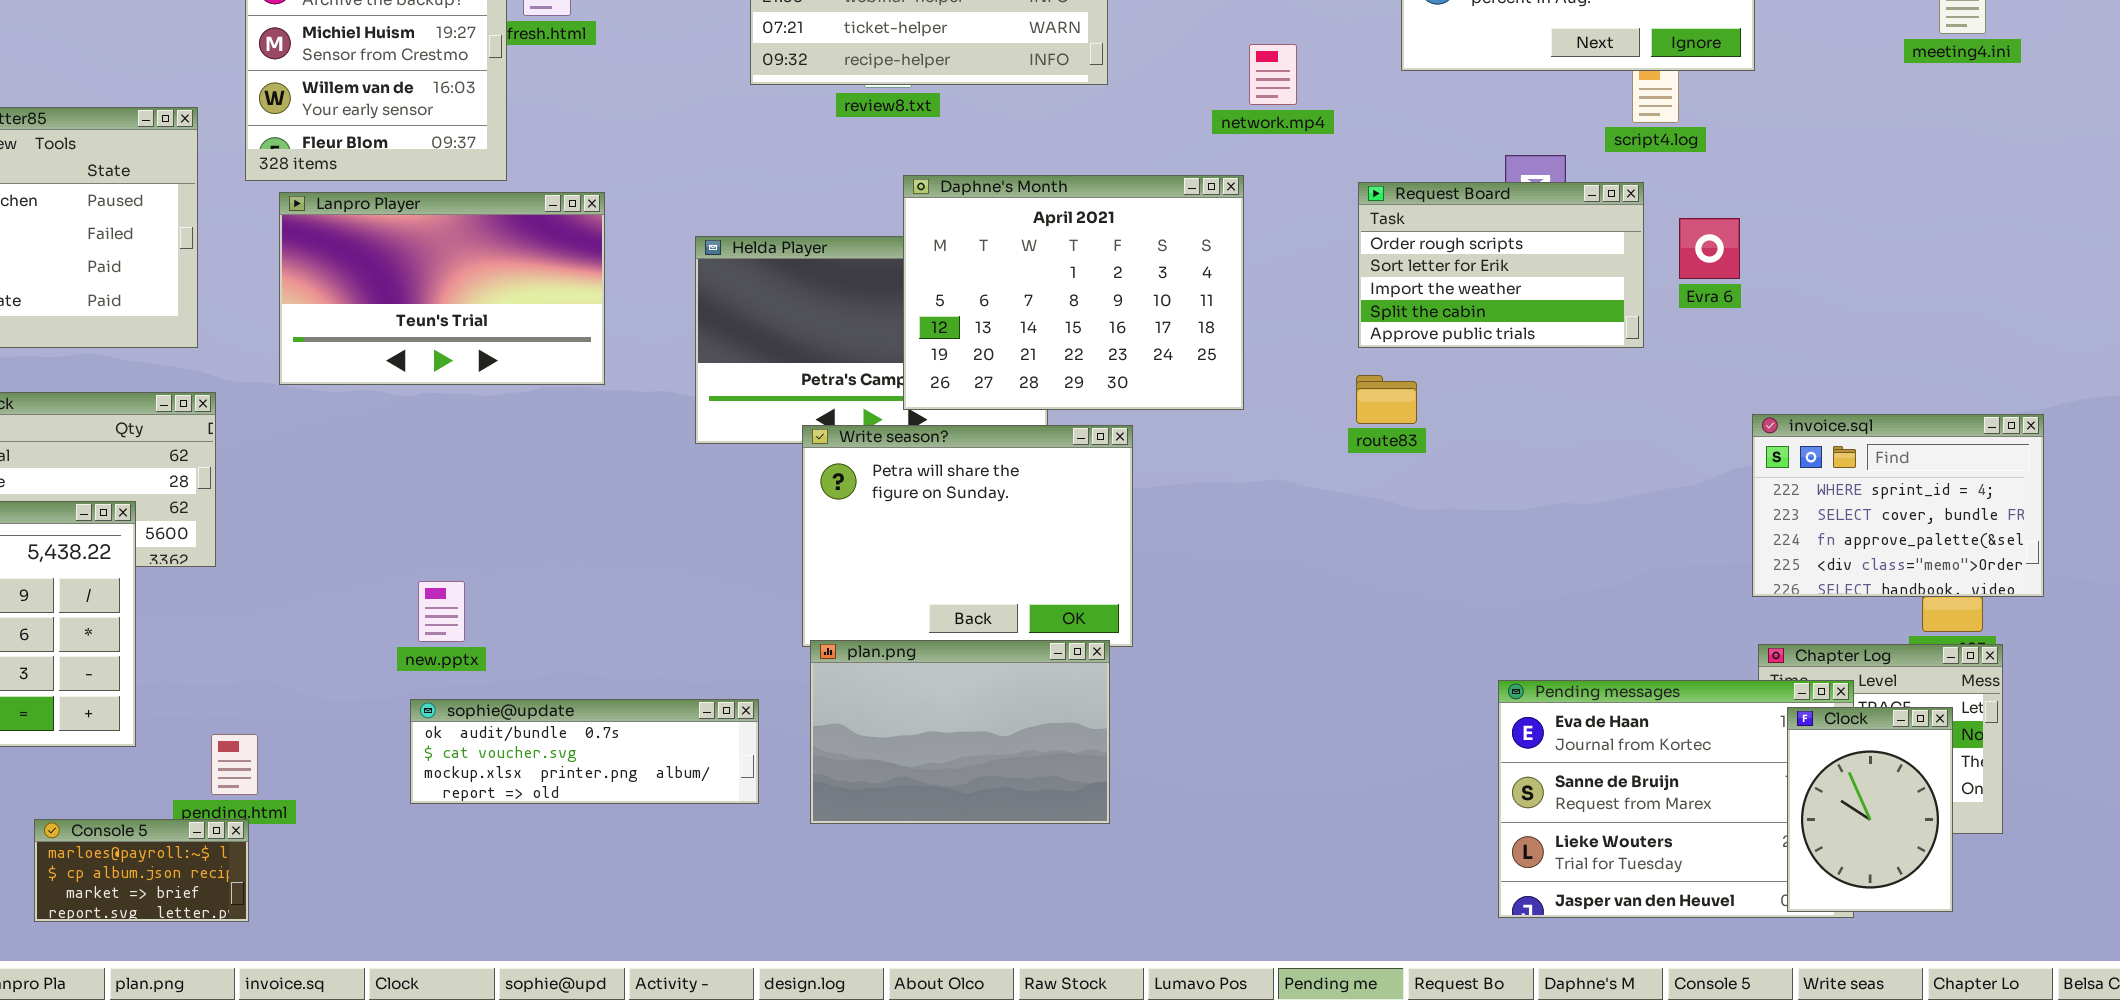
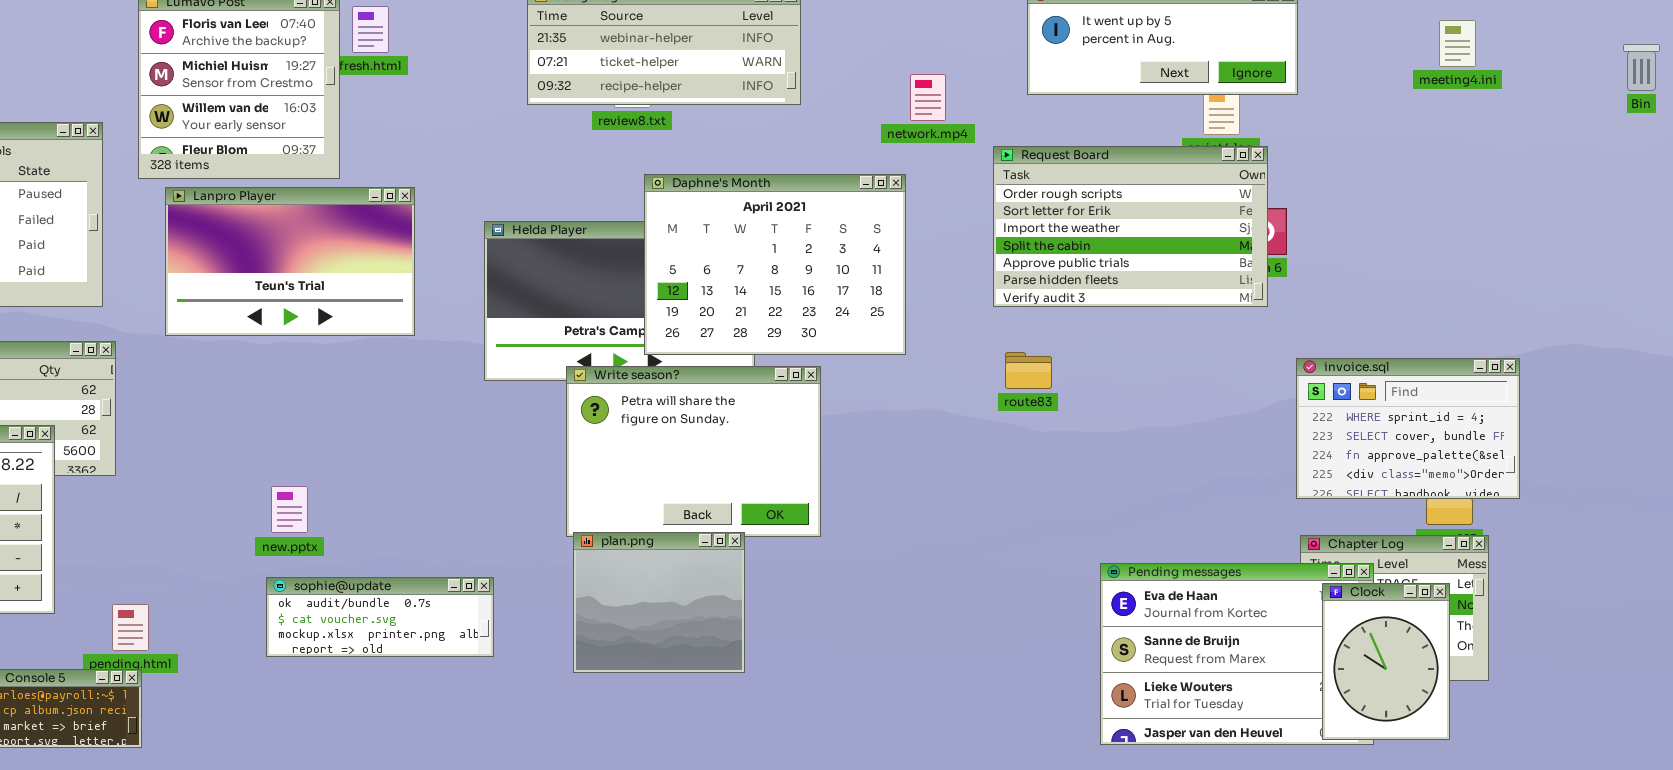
Request Board: [1358,182,1644,348] -> [993,146,1268,307], resized
route83: [1356,375,1417,424] -> [1005,352,1052,389], moved
plan.png: [810,640,1110,824] -> [573,532,745,673], resized
sophie@update: [410,699,759,804] -> [266,577,494,657], resized

